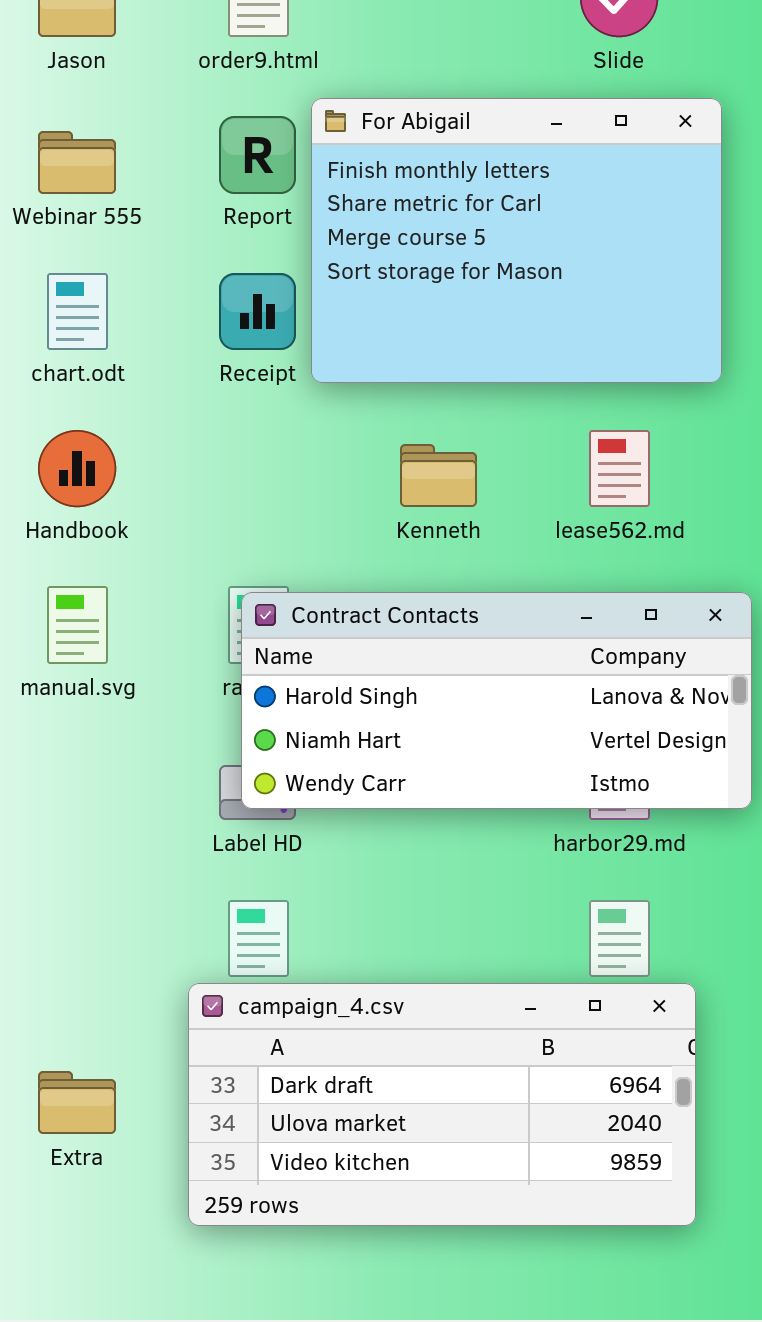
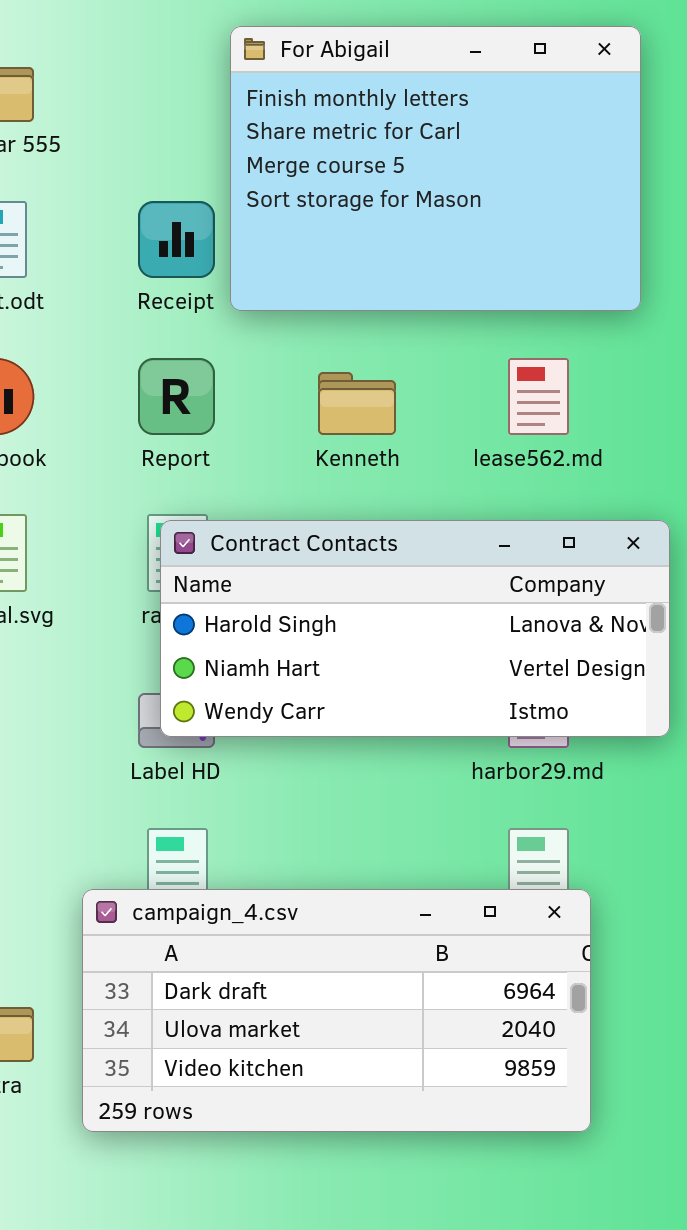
Report: [219,116,296,194] -> [138,358,215,435], moved
campaign_4.csv: [188,983,696,1226] -> [82,889,591,1132], moved

